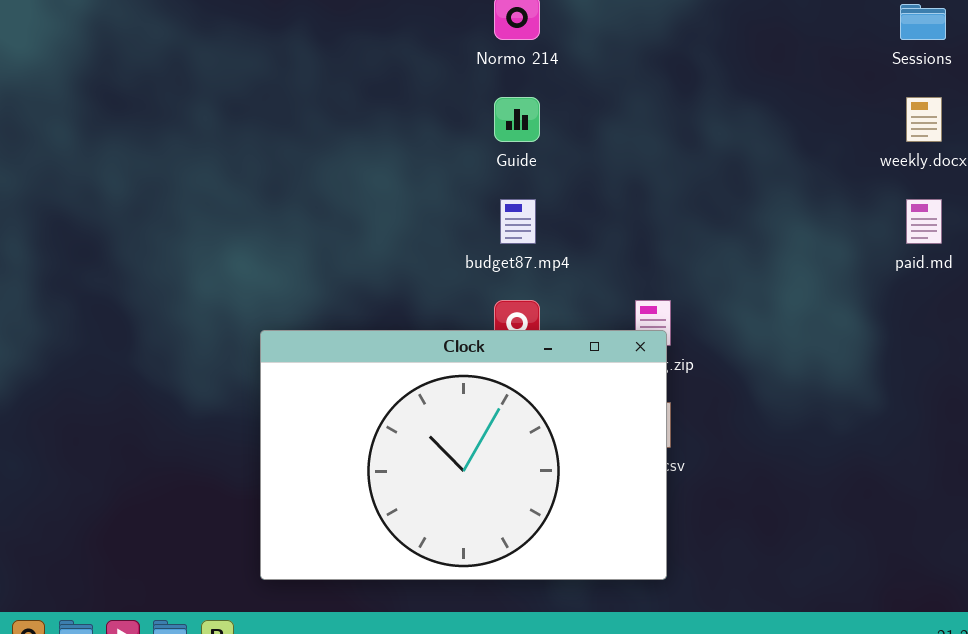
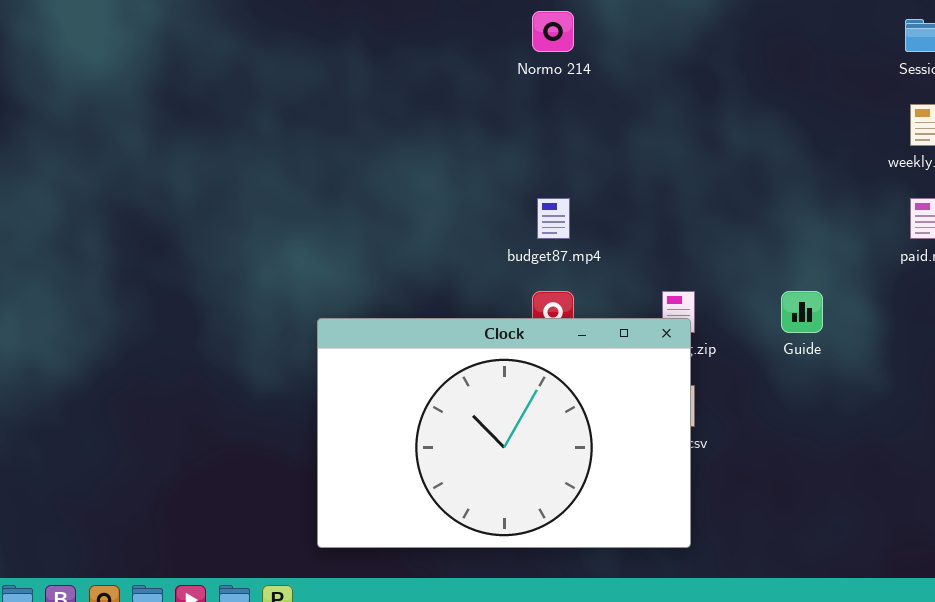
Guide: [494,97,540,142] -> [781,291,823,333], moved

